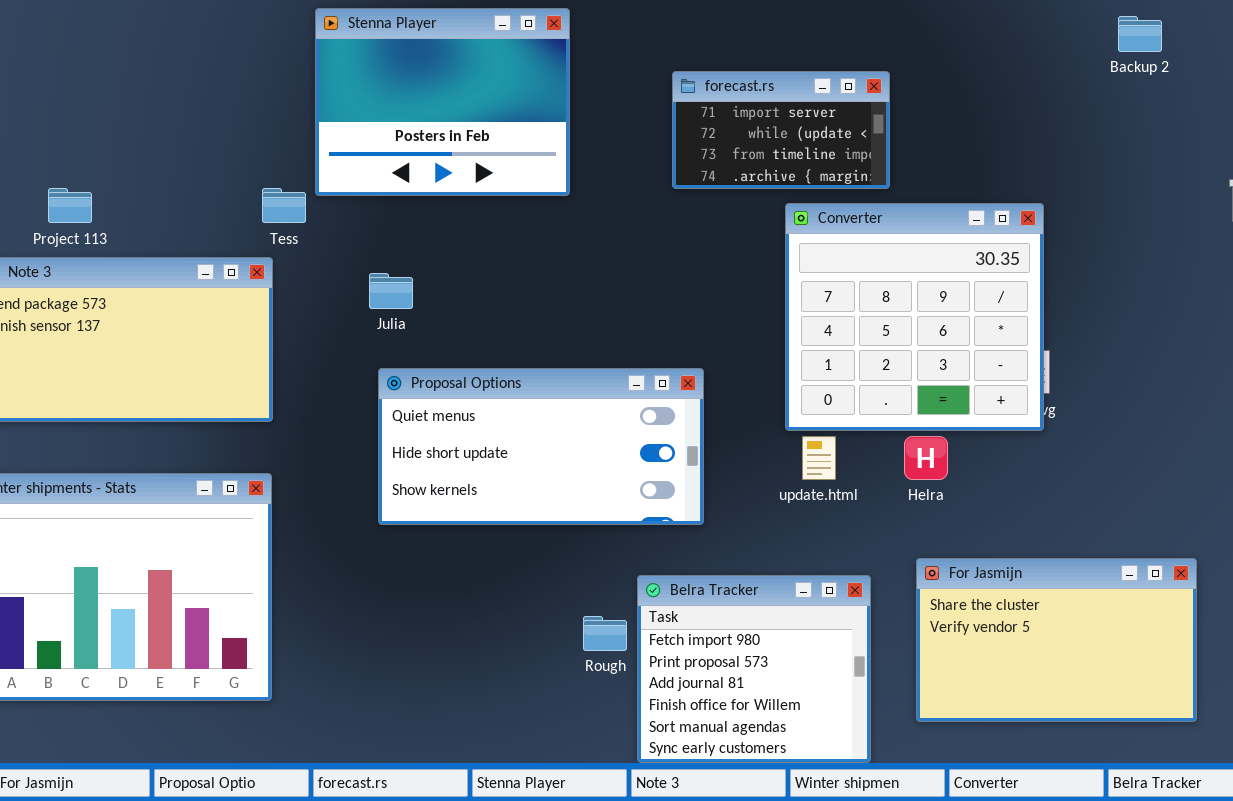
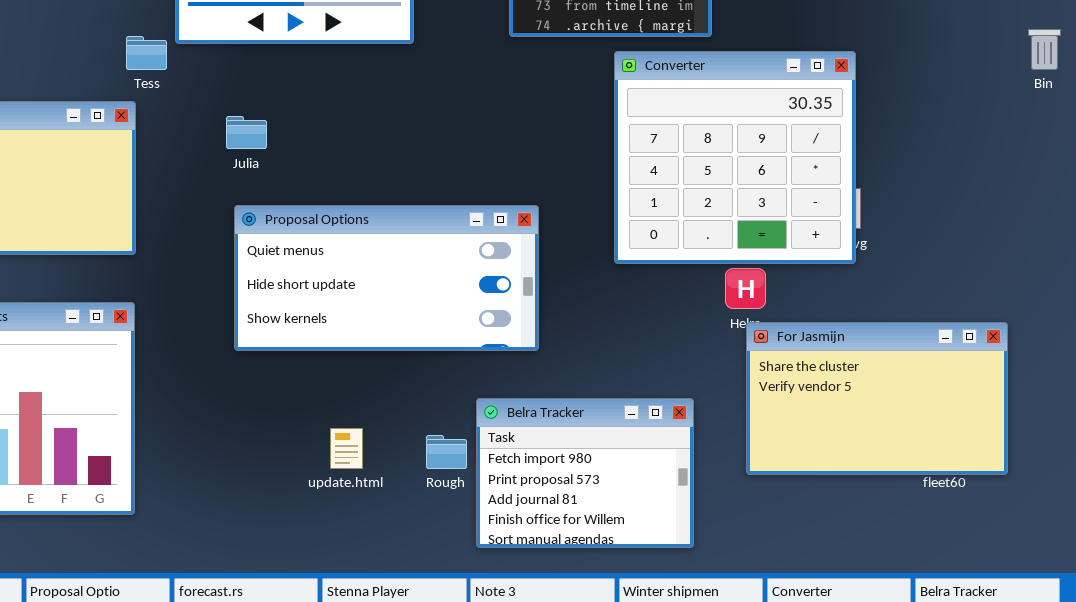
update.html: [802,436,836,480] -> [330,428,363,469], moved
For Jasmijn: [916,558,1197,722] -> [746,322,1008,475], moved
Belra Tracker: [637,575,871,763] -> [476,398,694,548], resized

